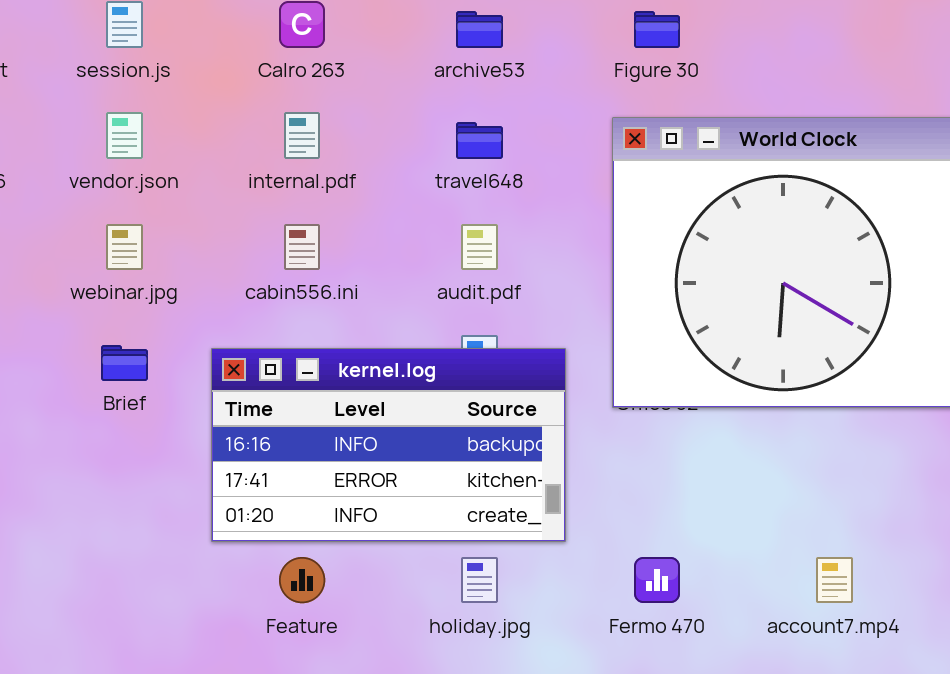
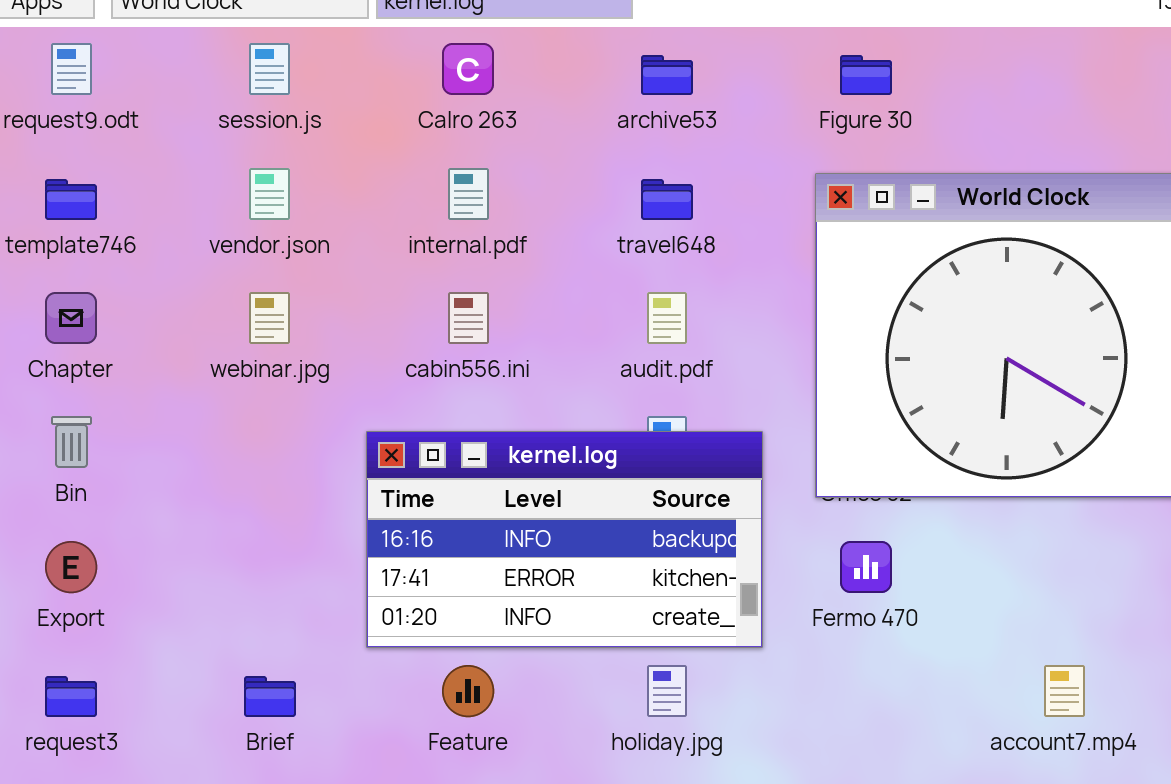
Brief: [101,345,148,381] -> [244,676,296,717], moved
Fermo 470: [634,557,680,603] -> [840,541,892,593], moved

